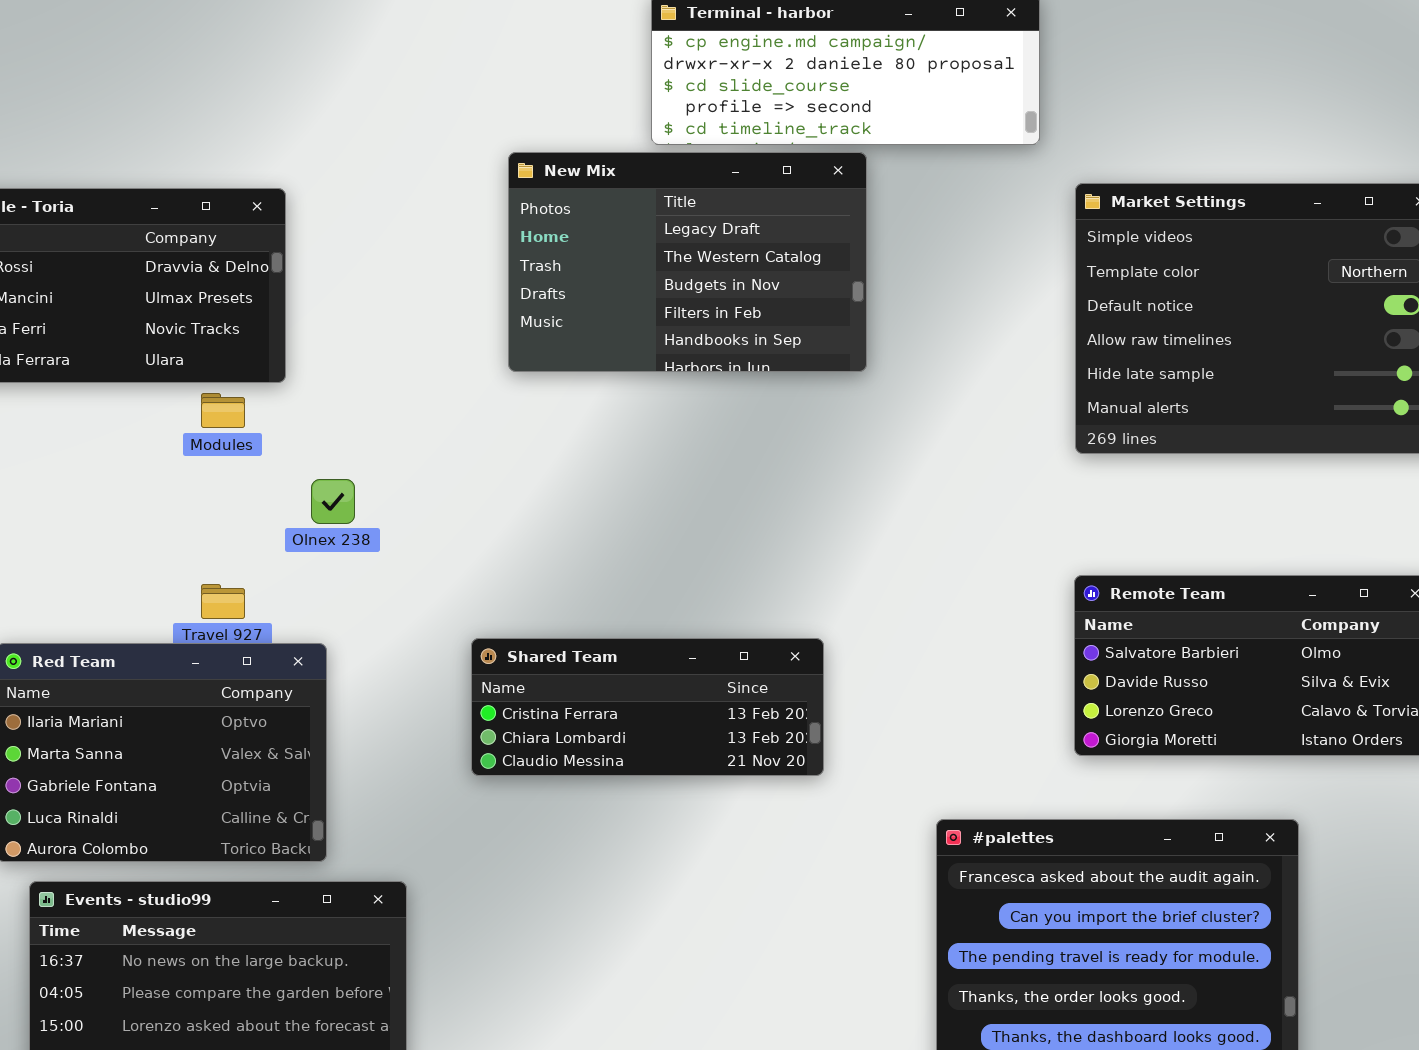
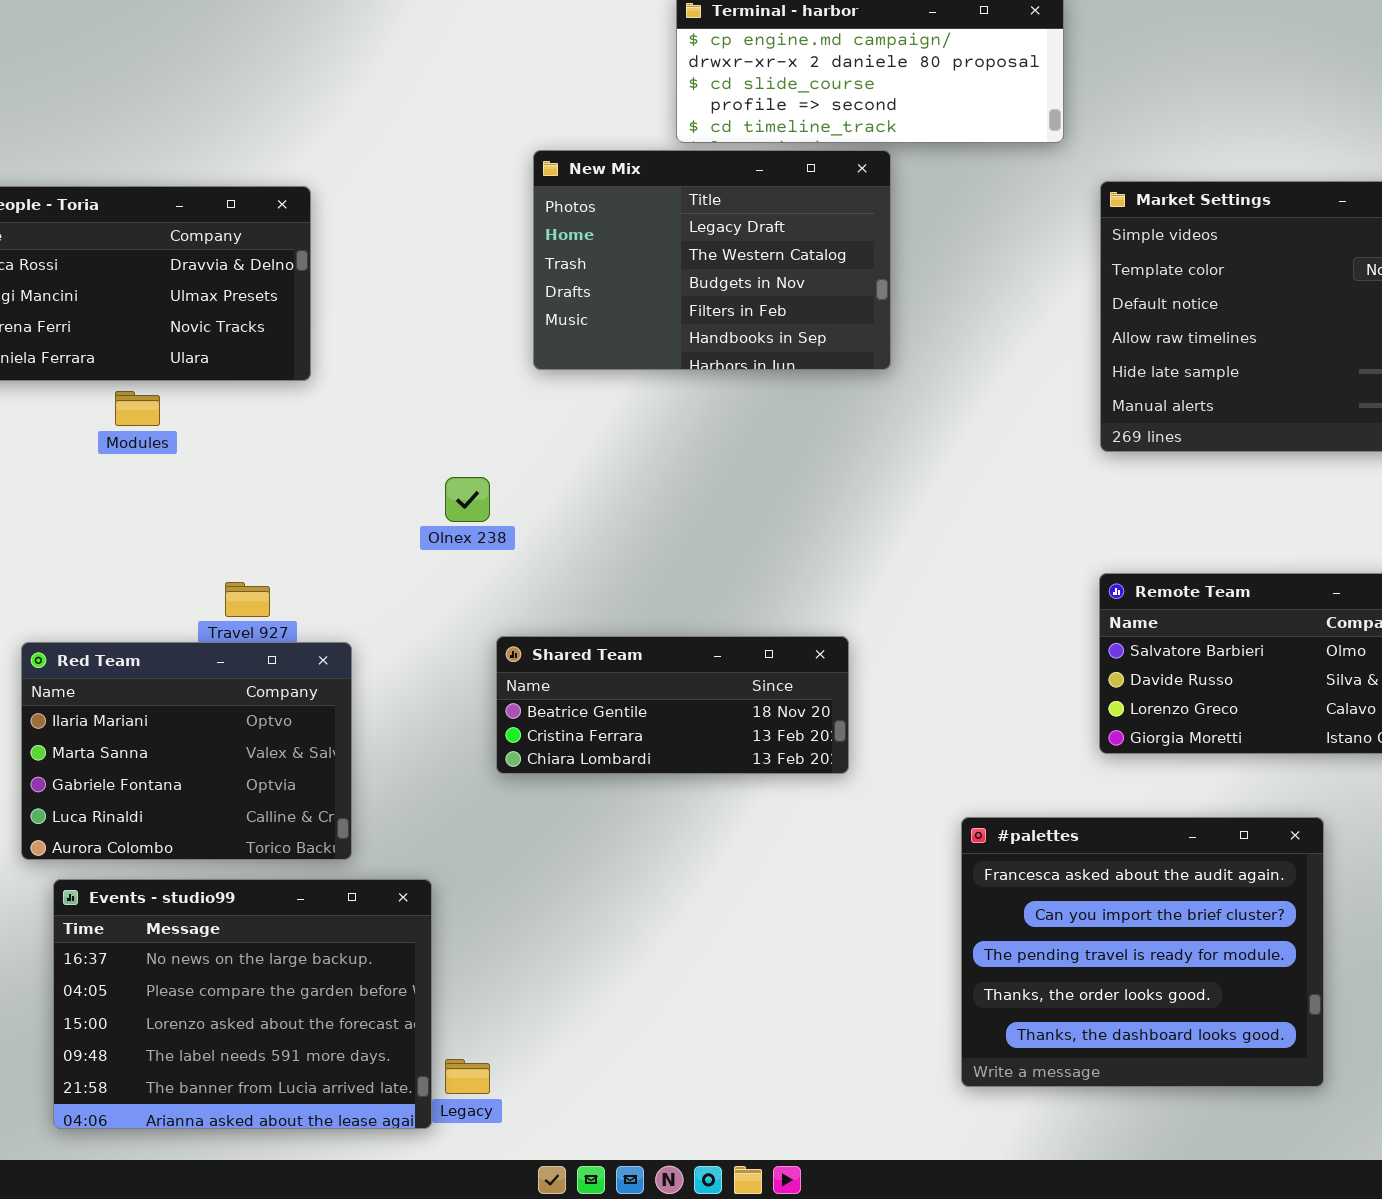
Modules: [201,393,245,428] -> [115,391,160,426], moved
Olnex 238: [311,479,355,524] -> [445,477,490,522], moved
Shared Team: [471,638,824,776] -> [496,636,849,774], scrolled up 1 row

